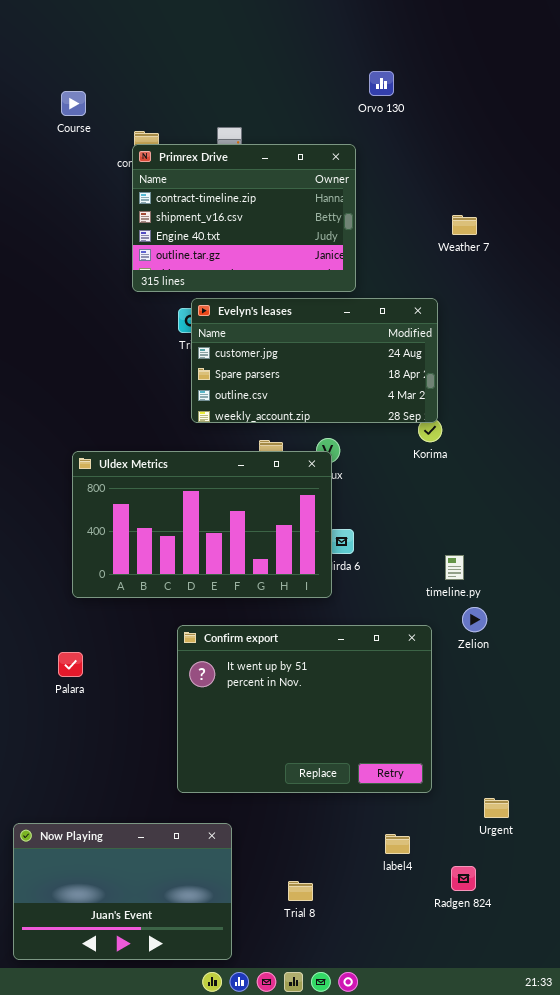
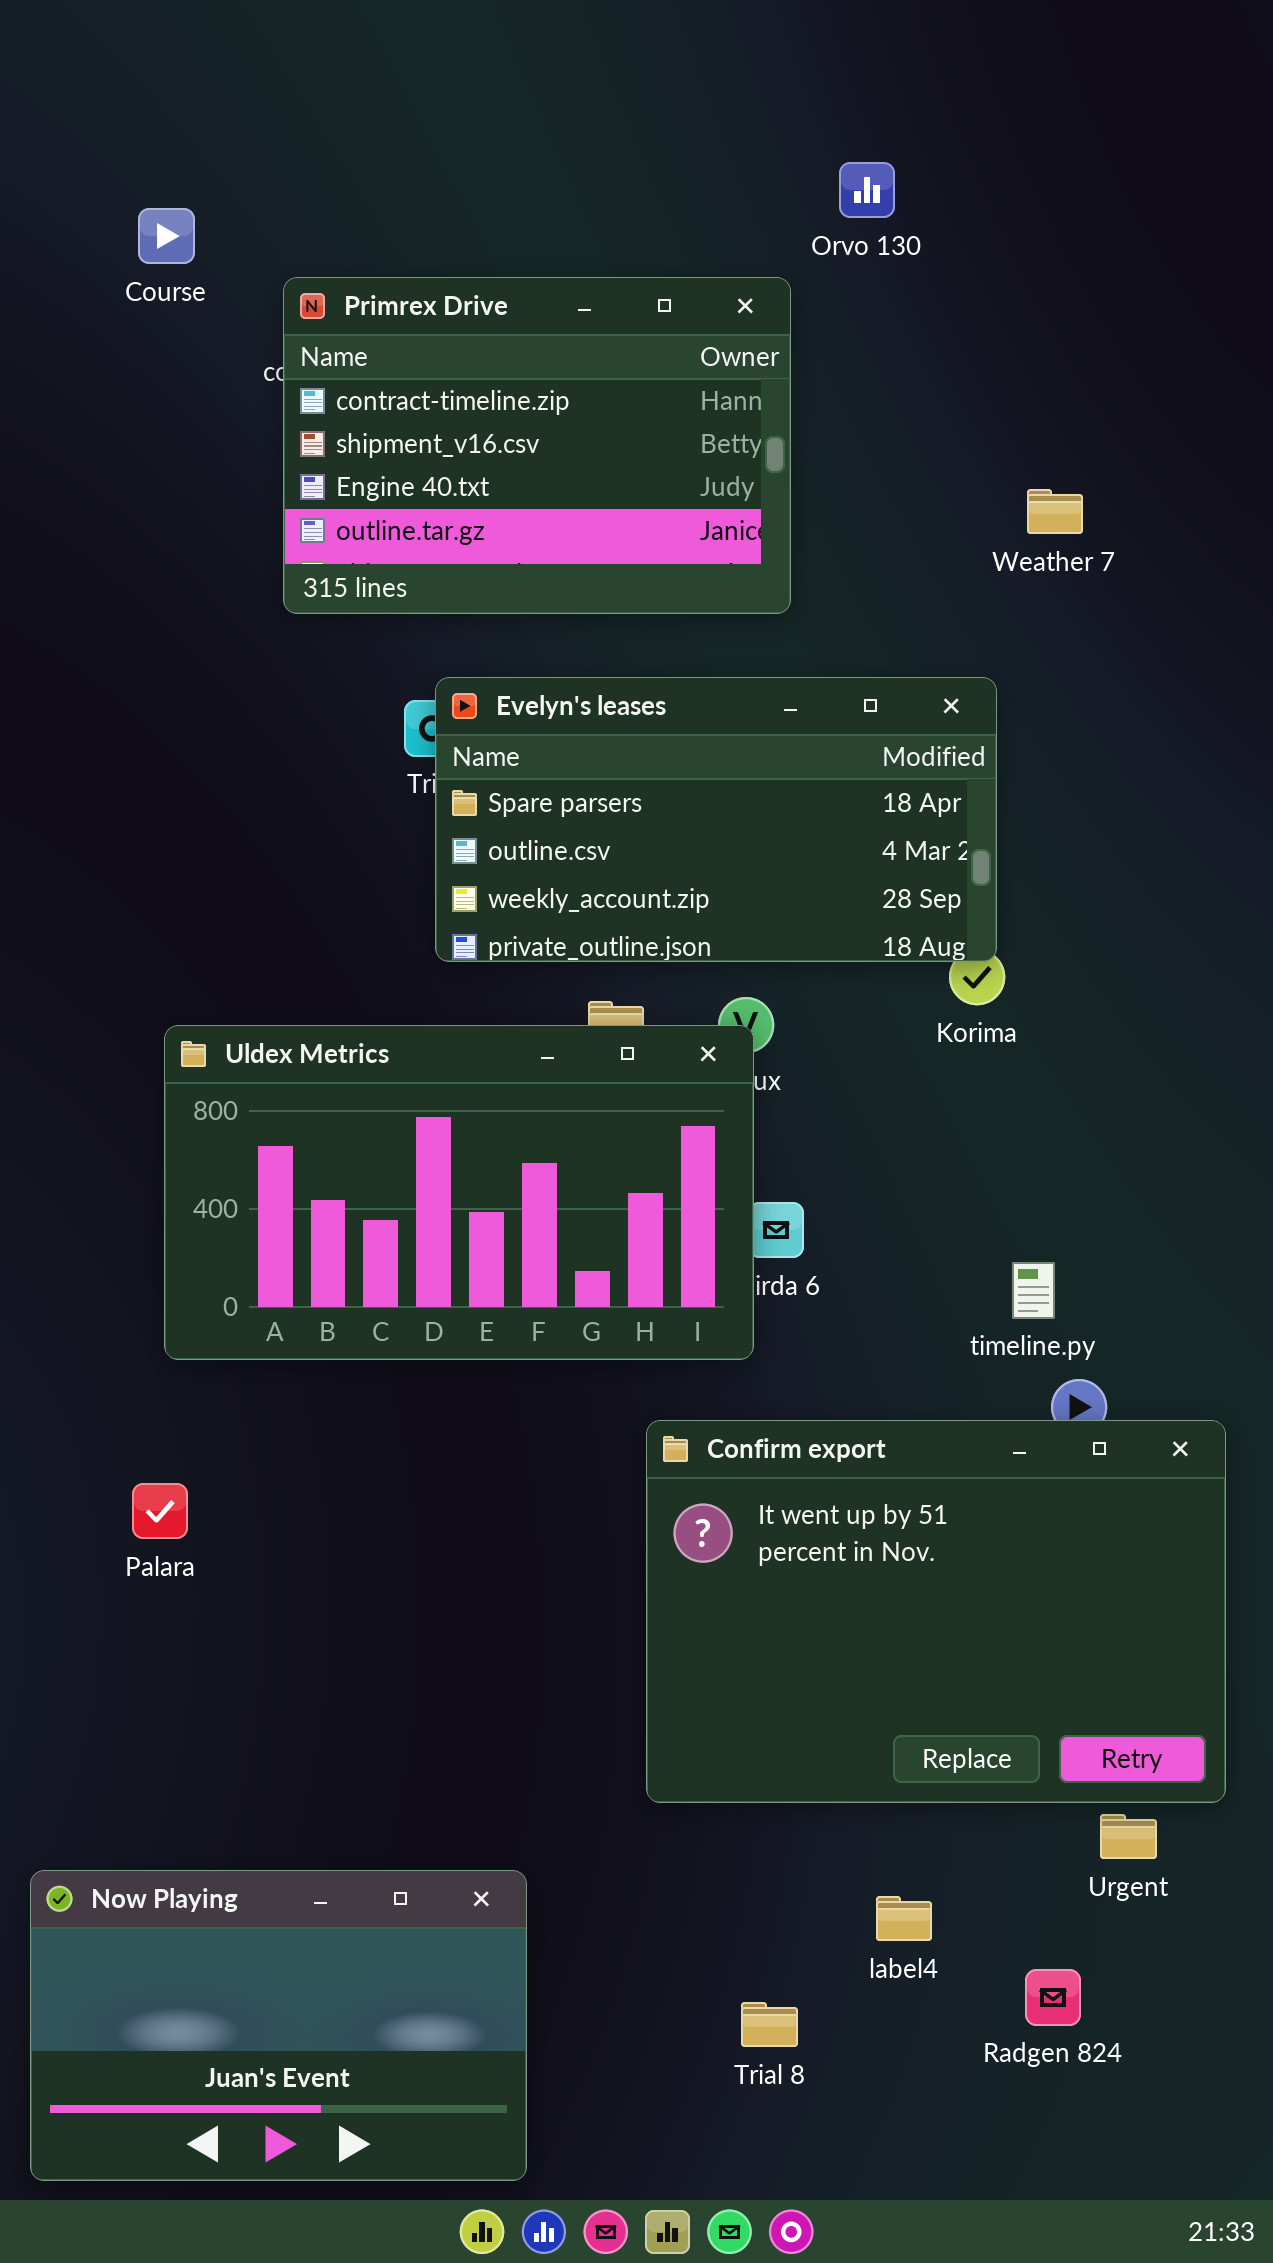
Primrex Drive: [132,144,356,292] -> [283,277,791,614], moved
Evelyn's leases: [191,298,438,423] -> [435,677,997,962], scrolled down 1 row
Confirm export: [177,625,432,793] -> [646,1420,1226,1803], moved
Trial 8: [288,881,313,901] -> [741,2002,798,2047], moved

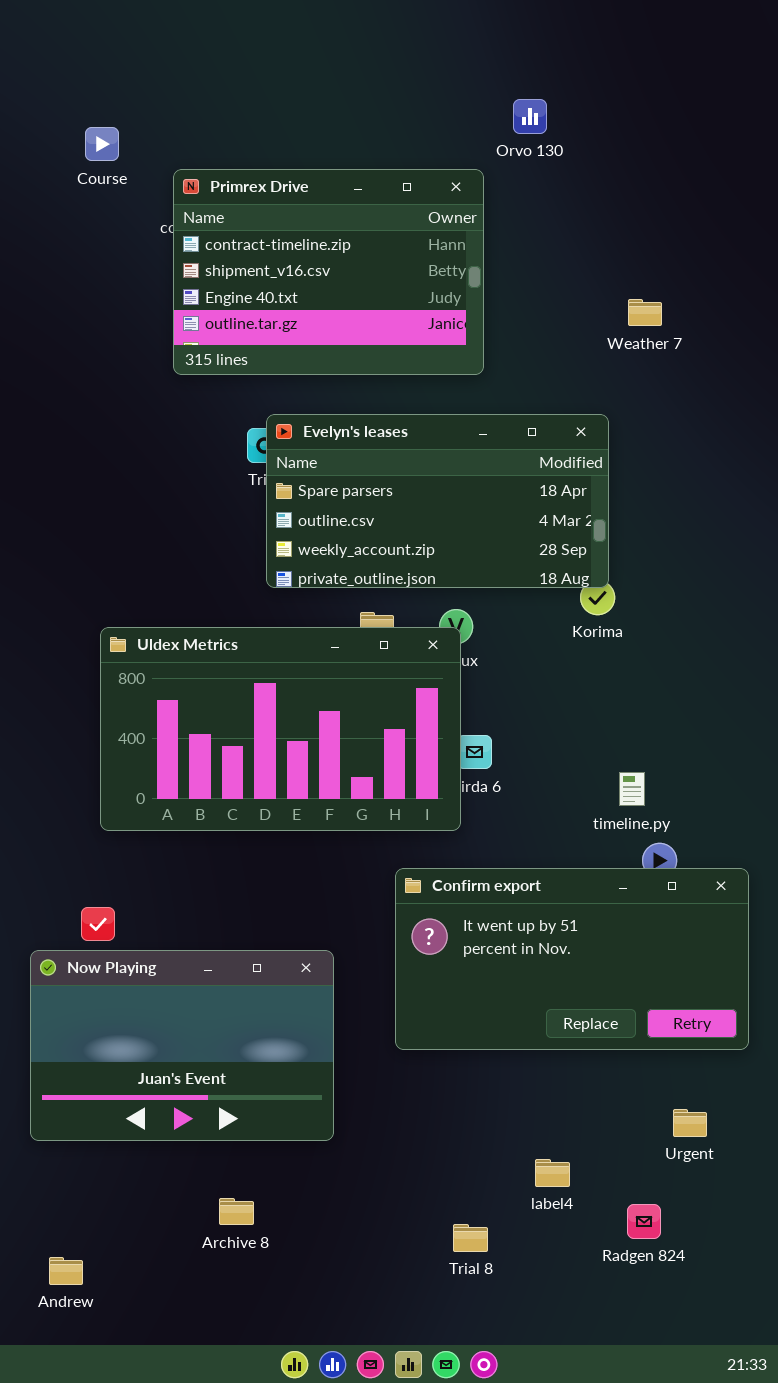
Confirm export: [646,1420,1226,1803] -> [395,868,749,1050], resized
Now Playing: [30,1870,527,2181] -> [30,950,334,1141], moved

